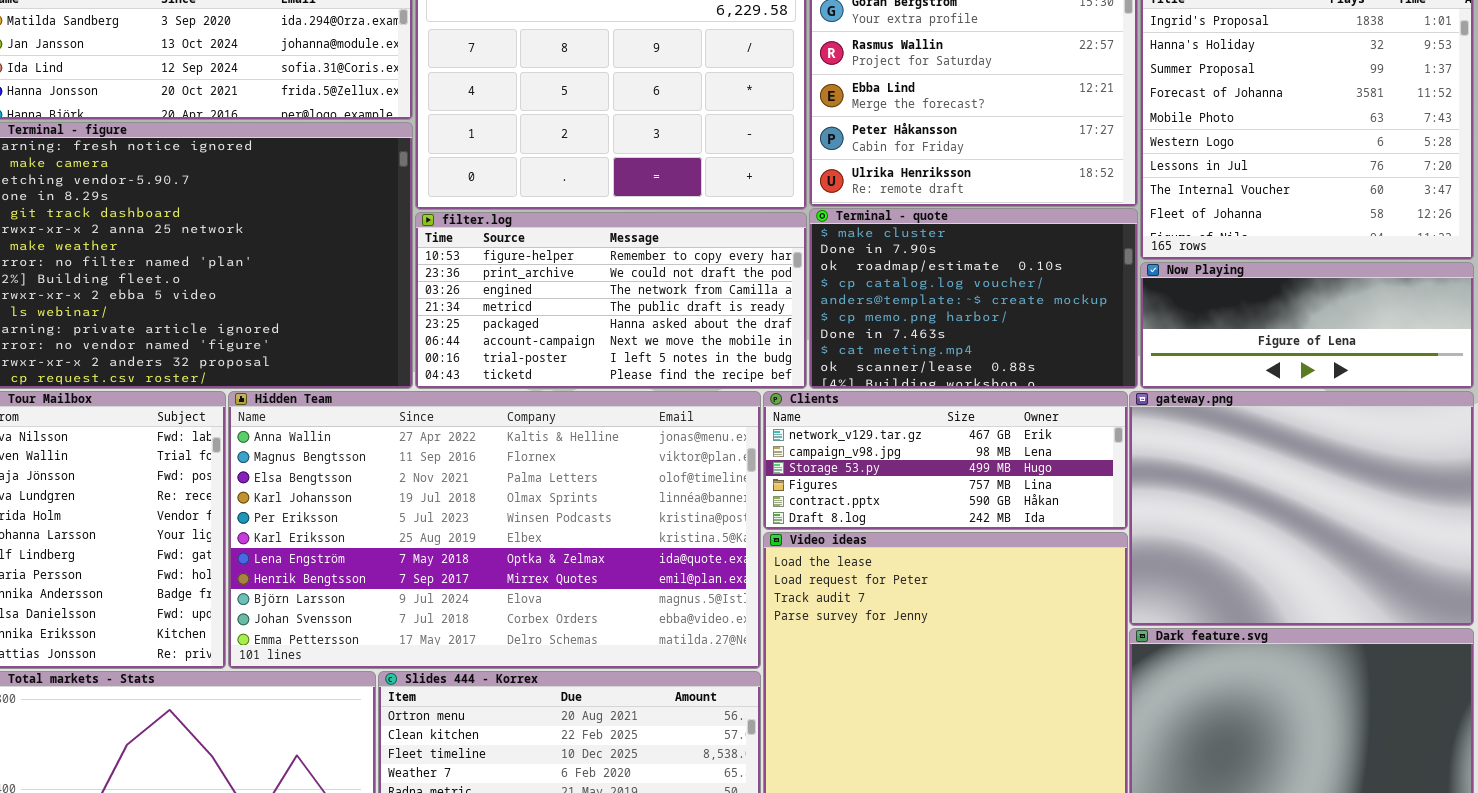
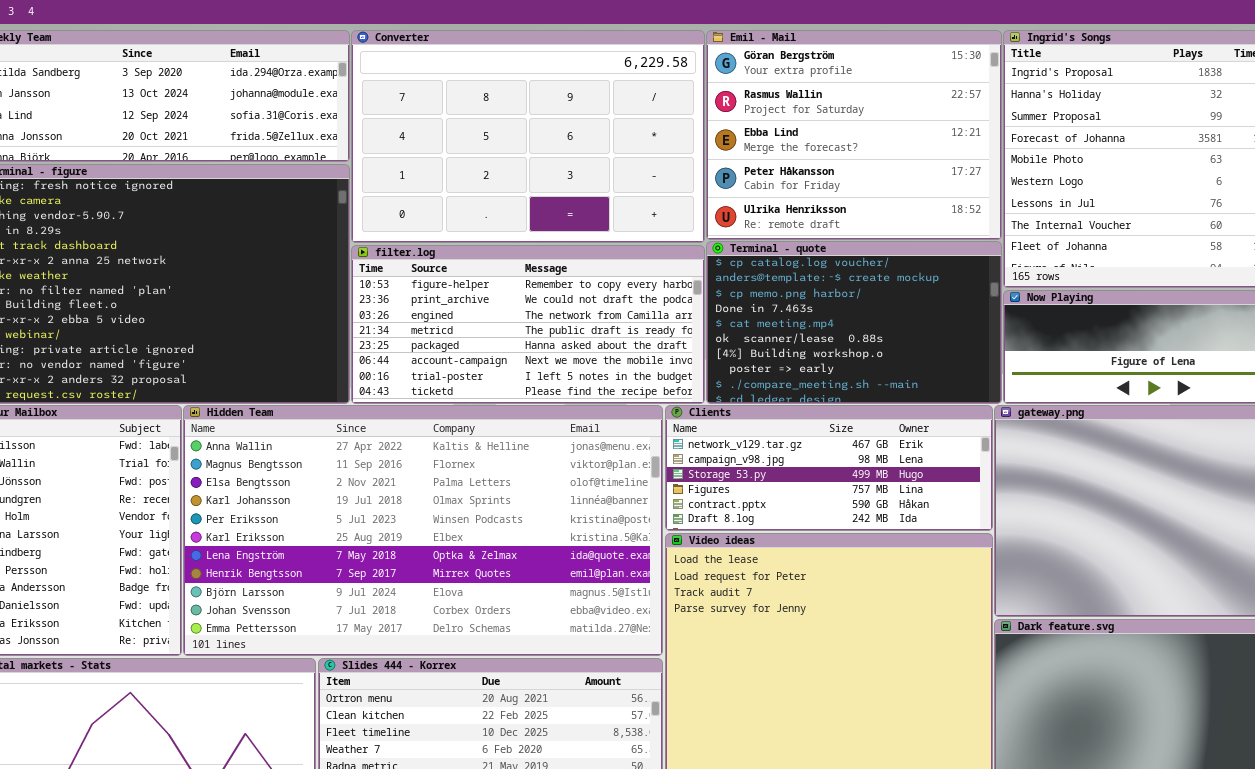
Terminal - quote: [809,208,1138,389] -> [706,241,1002,404], scrolled down 3 rows

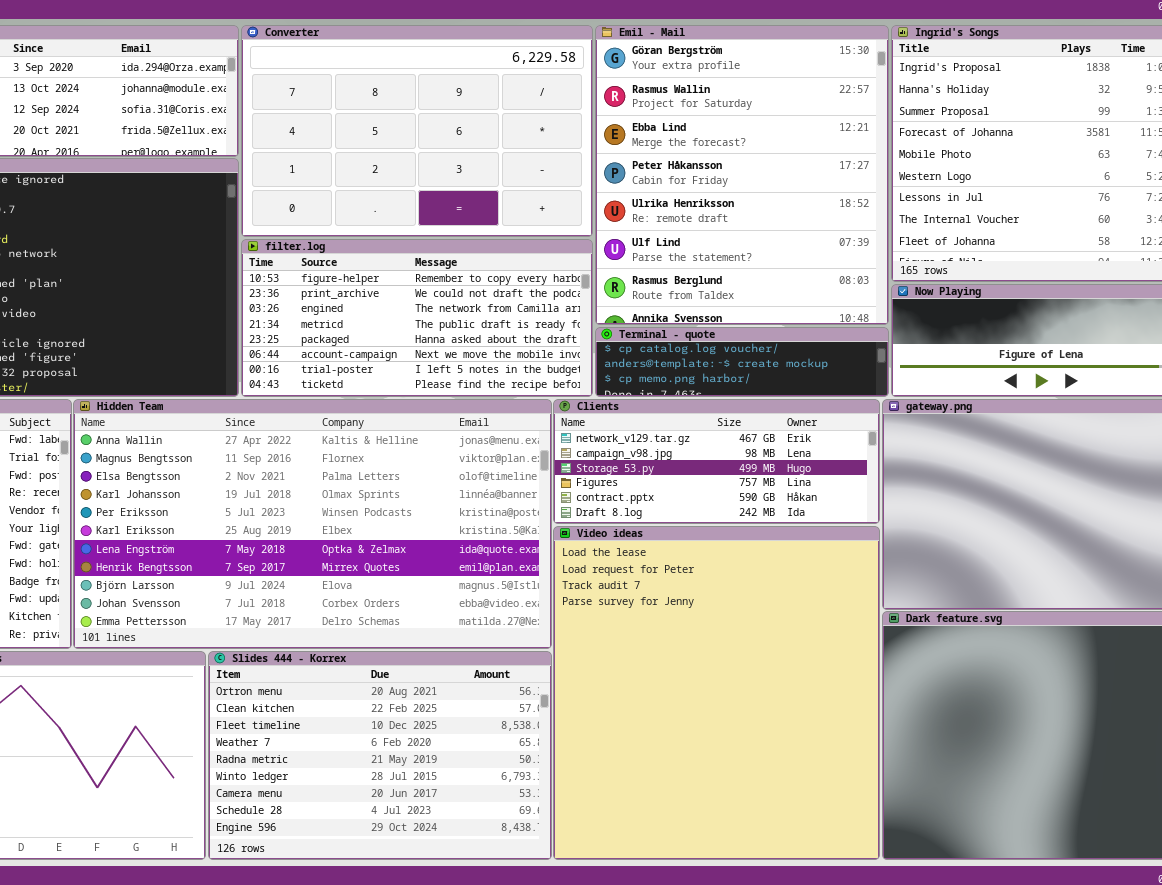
Emil - Mail: [706,30,1002,240] -> [595,25,889,325], resized
Terminal - quote: [706,241,1002,404] -> [595,327,889,397], resized

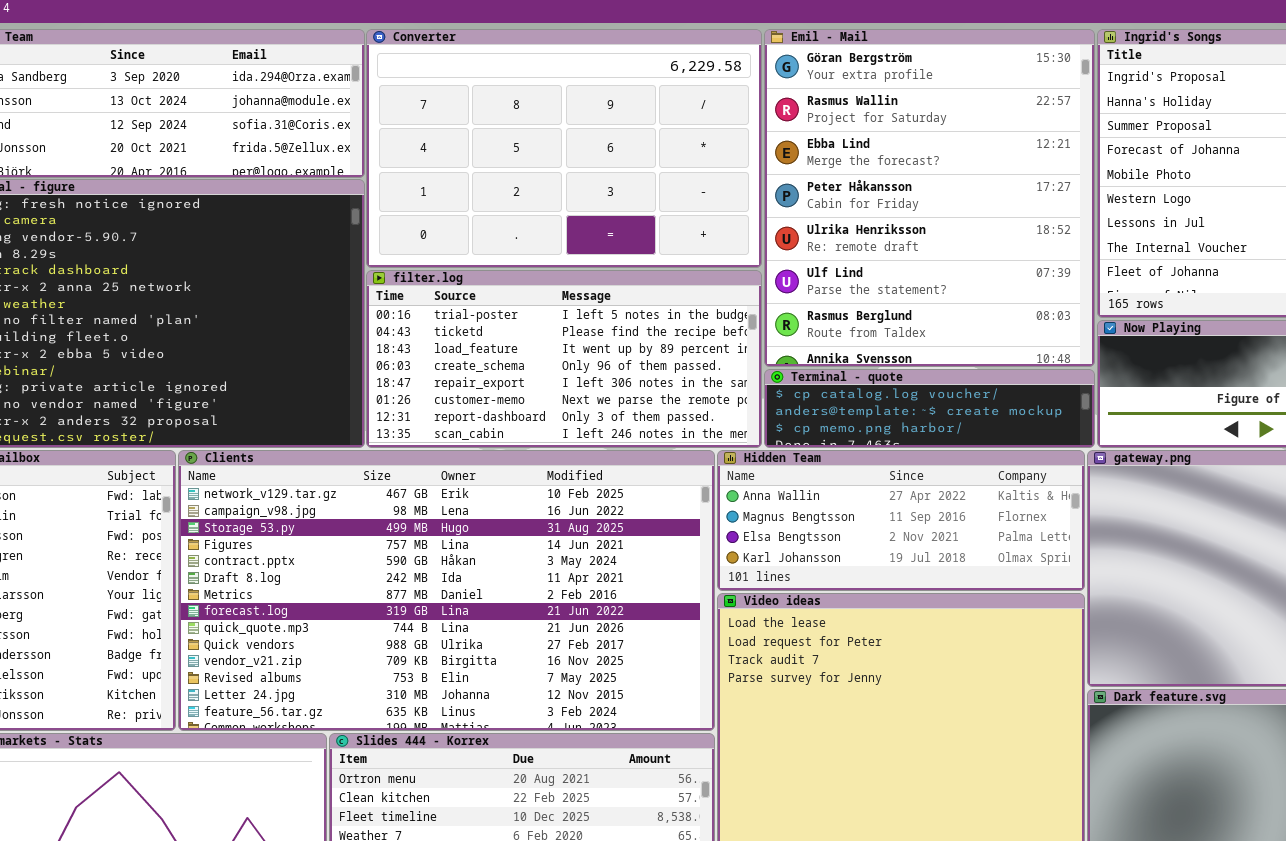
filter.log: [241,239,593,397] -> [366,270,762,448], scrolled down 6 rows
Hidden Team: [73,399,552,649] -> [717,450,1085,591], moved, resized
Clients: [553,399,880,524] -> [178,450,715,731], moved, resized

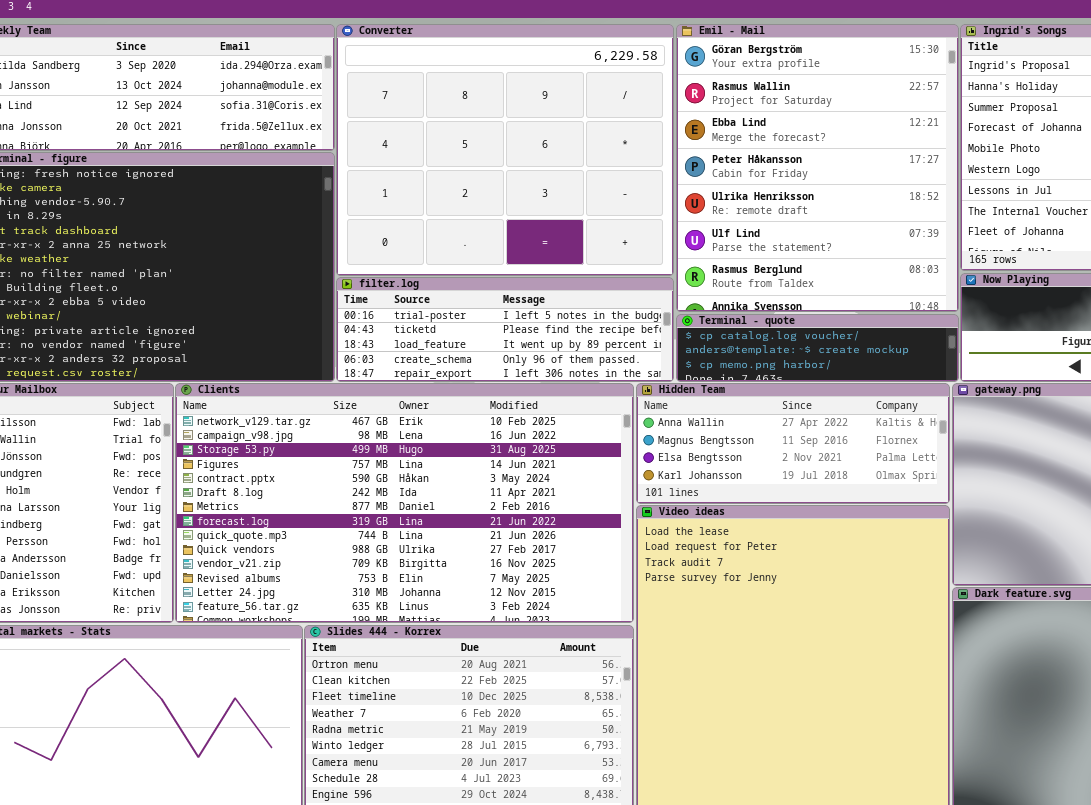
Converter: [366,29,762,268] -> [336,24,674,276], resized
filter.log: [366,270,762,448] -> [336,277,674,382], resized

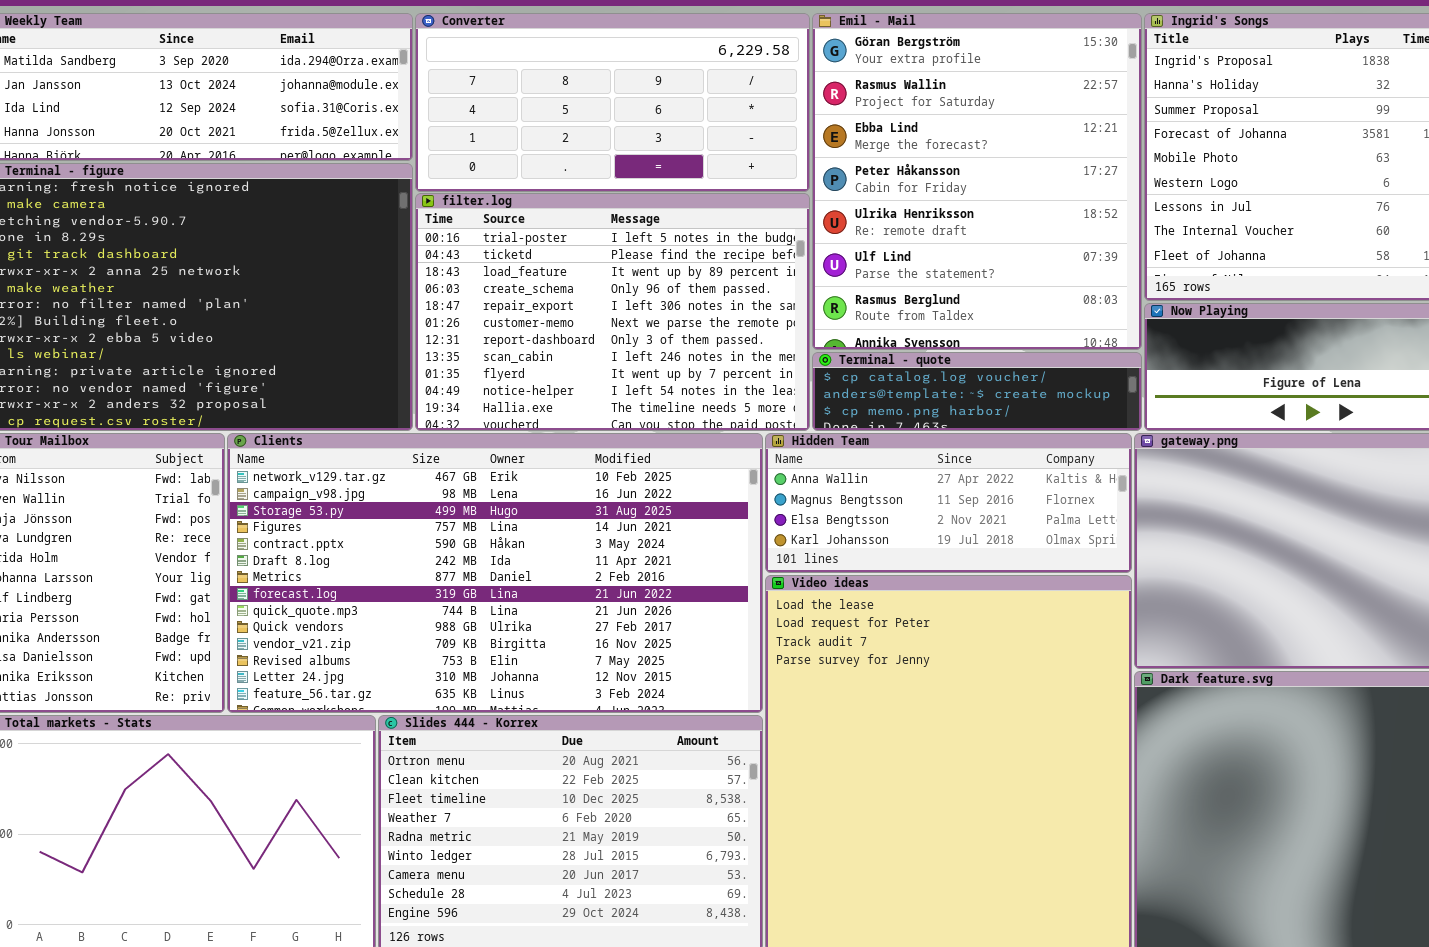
Converter: [336,24,674,276] -> [415,13,810,192], resized
filter.log: [336,277,674,382] -> [415,193,810,431], resized

